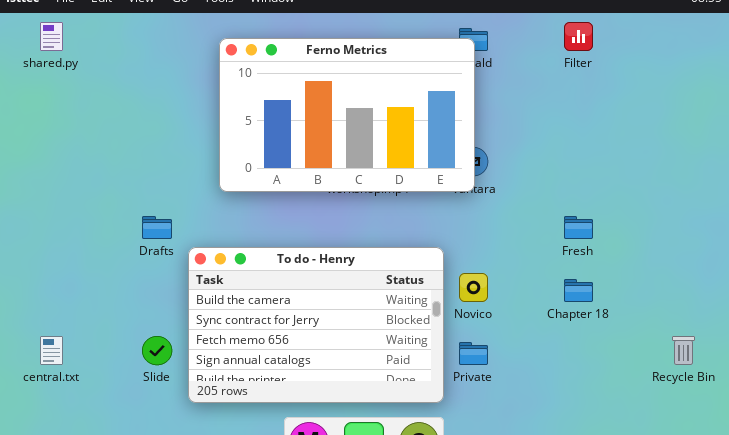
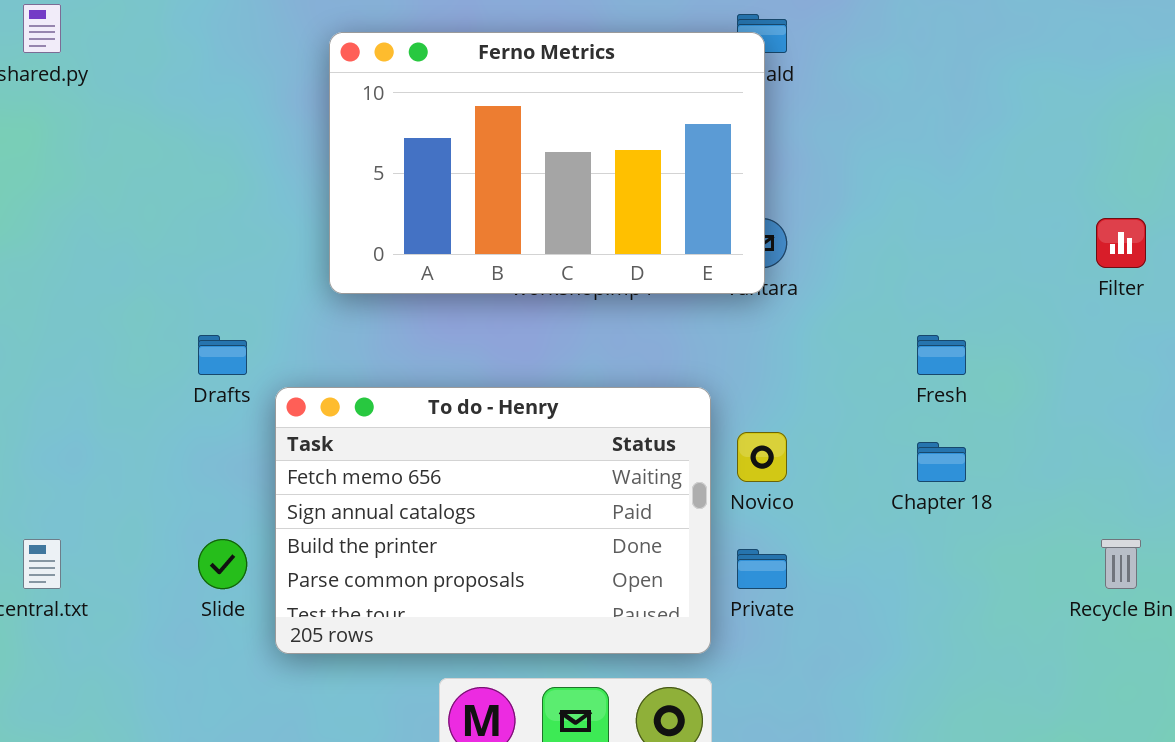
Filter: [564,22,593,51] -> [1096,218,1146,268], moved
To do - Henry: [188,247,444,403] -> [275,387,711,654], scrolled down 2 rows

